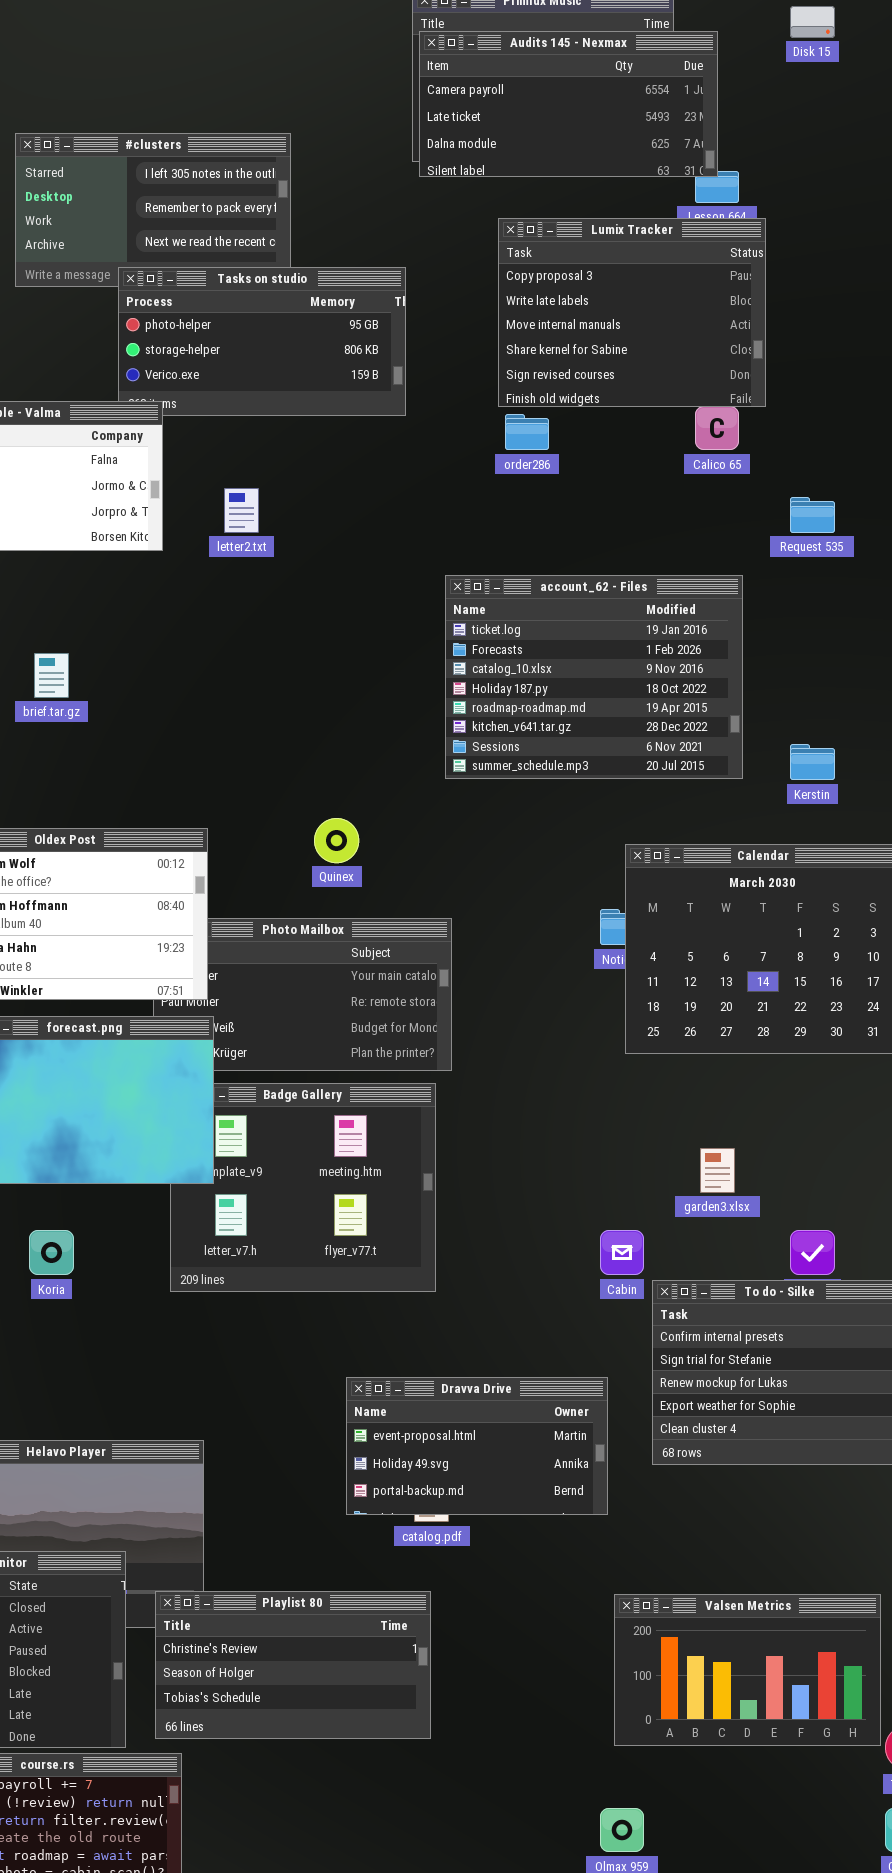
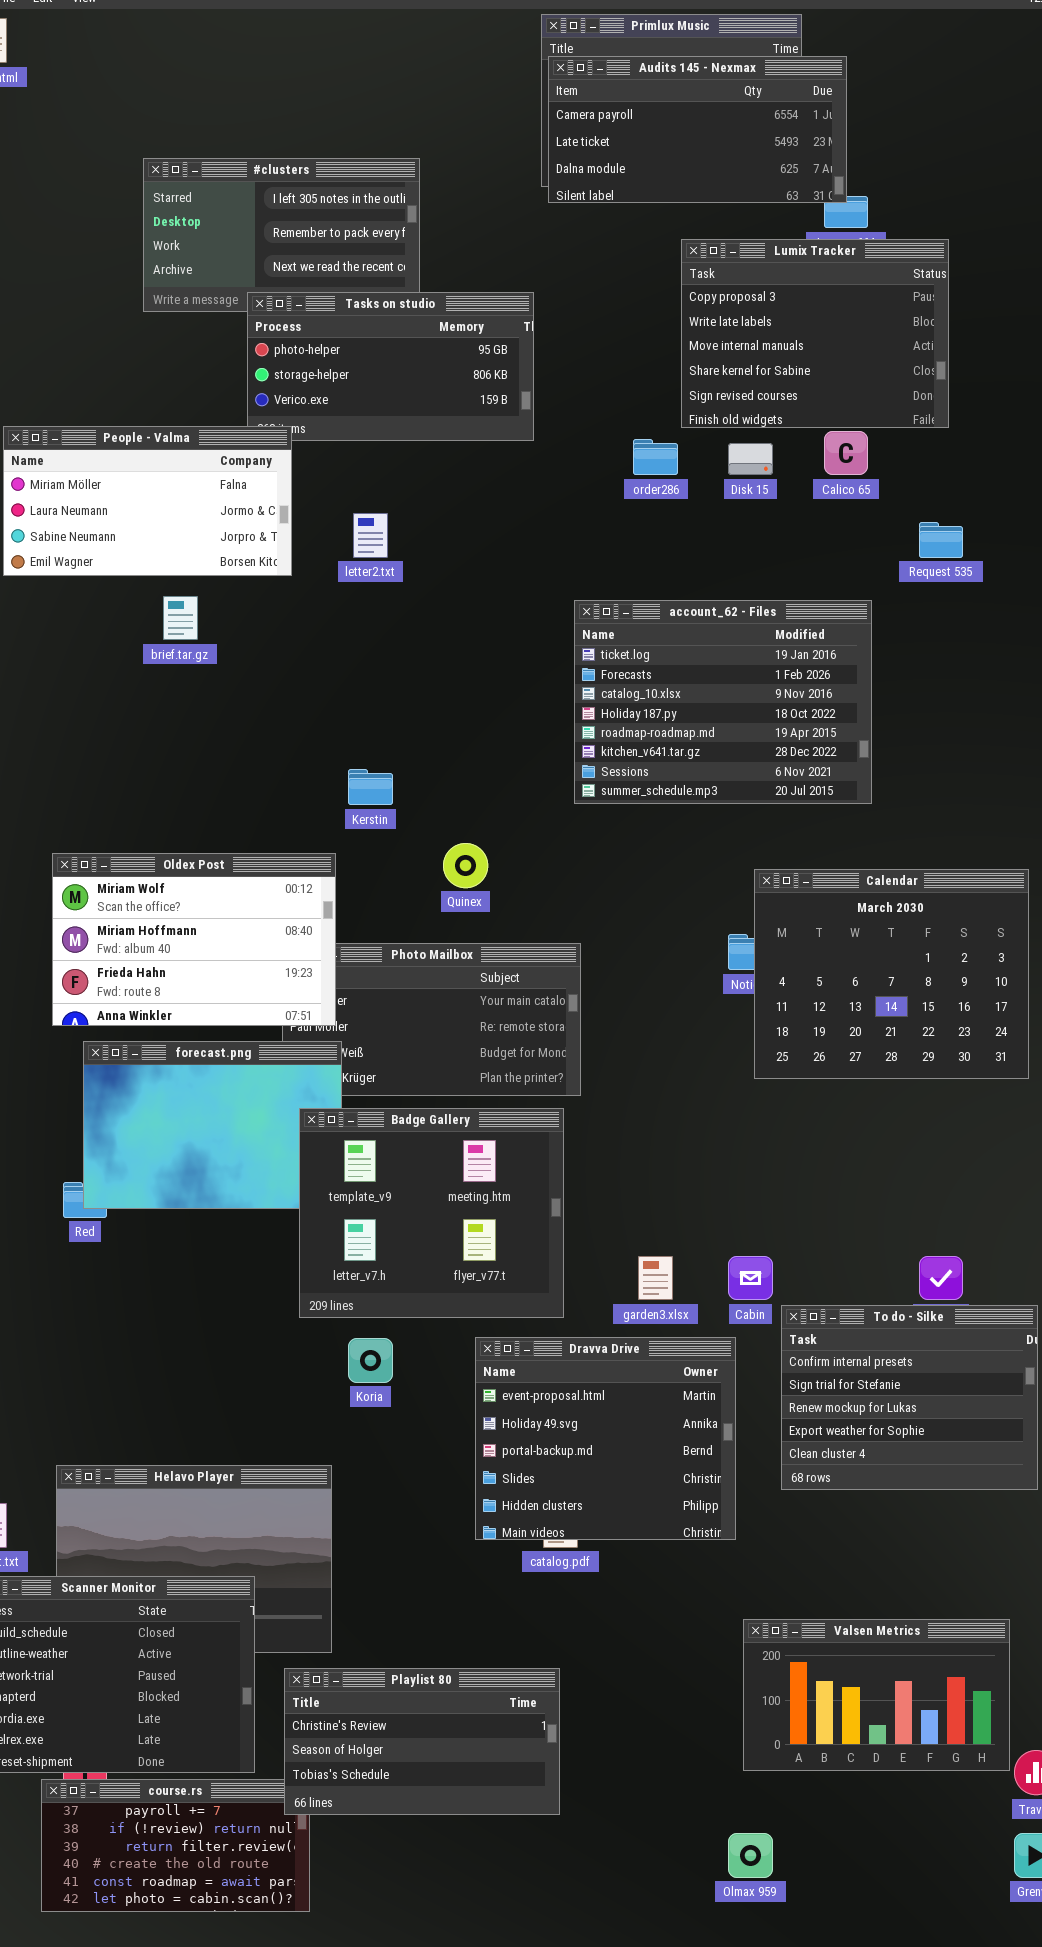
Disk 15: [790,6,835,38] -> [728,443,773,475], moved
Lumix Tracker: [498,218,766,407] -> [681,239,949,428], moved
brief.tar.gz: [34,653,69,698] -> [163,596,198,640], moved
Kerstin: [790,744,835,780] -> [348,769,393,805], moved
Badge Gallery: [170,1083,436,1292] -> [299,1108,564,1318], raised
garden3.xlsx: [700,1148,735,1193] -> [638,1256,673,1300], moved
Koria: [29,1230,74,1275] -> [348,1338,393,1383], moved
Dravva Drive: [346,1377,608,1515] -> [475,1337,736,1540], resized
Playlist 80: [155,1591,431,1739] -> [284,1668,560,1815], moved

